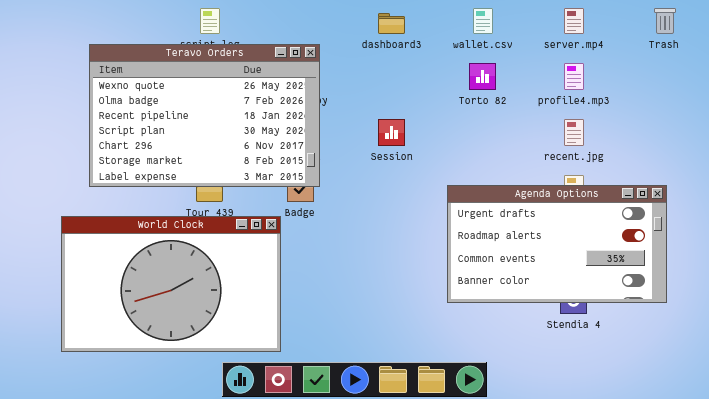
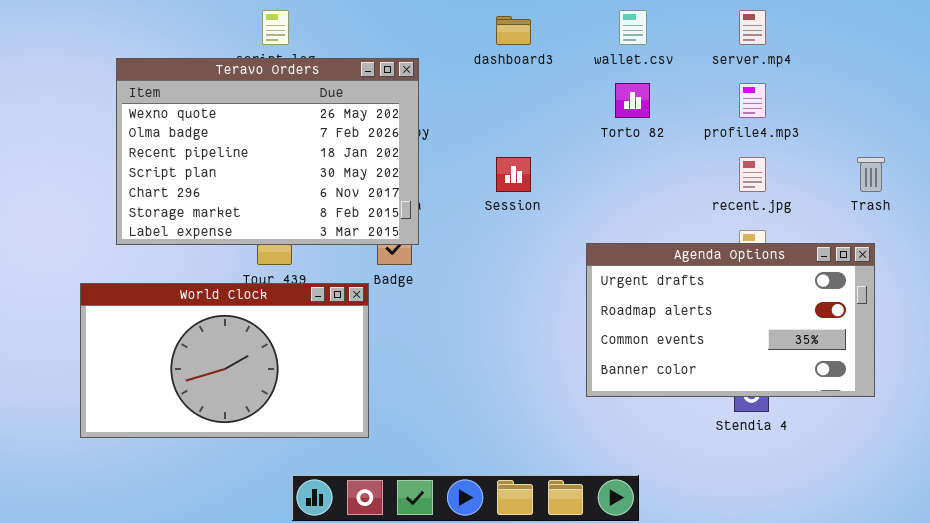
Trash: [654,8,676,34] -> [857,157,885,192], moved
World Clock: [61,216,281,352] -> [80,283,369,438], resized

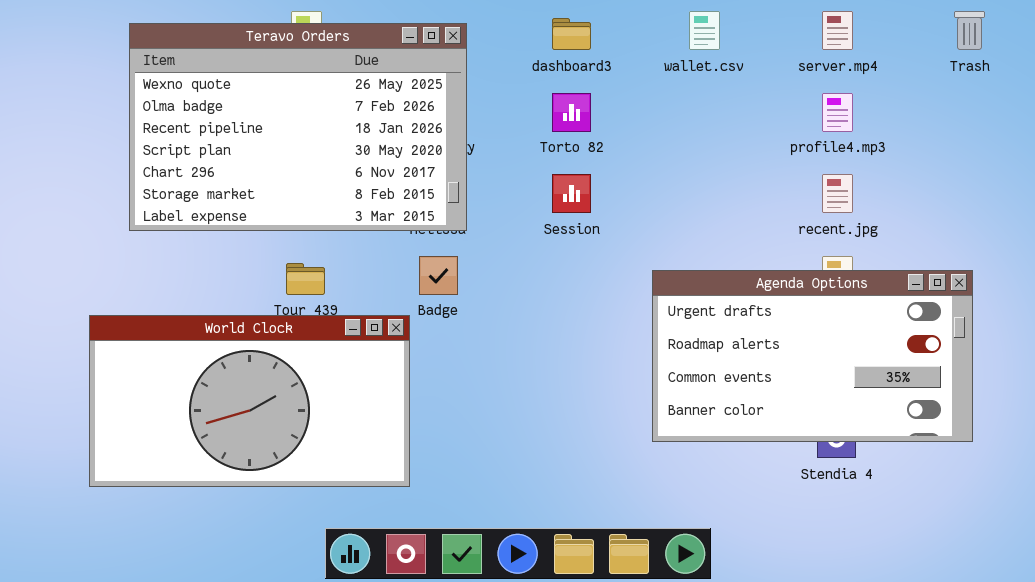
Teravo Orders: [116,58,419,245] -> [129,23,467,231], moved
Torto 82: [615,83,650,118] -> [552,93,591,132], moved
Trash: [857,157,885,192] -> [954,11,985,50], moved

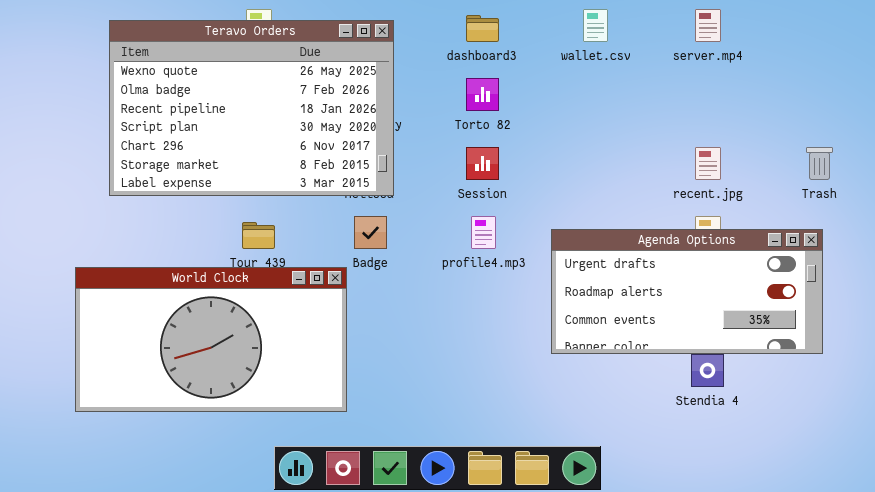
Trash: [954,11,985,50] -> [806,147,833,180], moved
profile4.mp3: [822,93,853,132] -> [471,216,496,249], moved
Agenda Options: [652,270,973,442] -> [551,229,823,354], resized

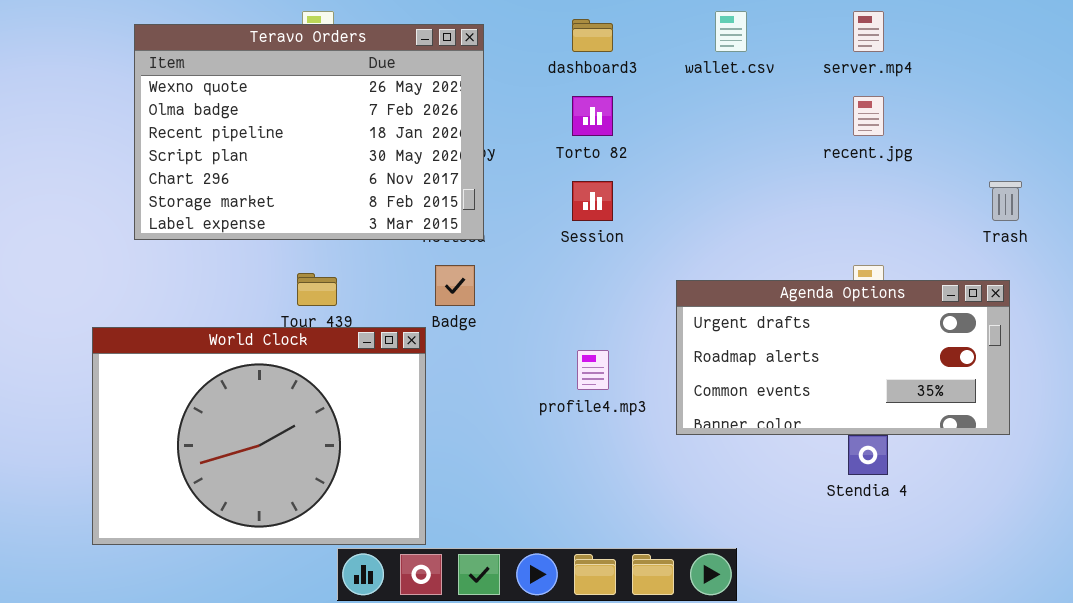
recent.jpg: [695,147,721,180] -> [853,96,884,136], moved
profile4.mp3: [471,216,496,249] -> [577,350,609,390], moved
World Clock: [75,267,347,412] -> [92,327,426,545], resized

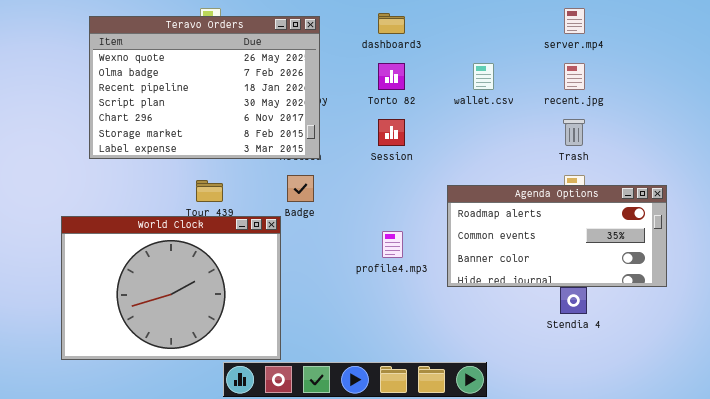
wallet.csv: [715,11,747,52] -> [473,63,494,90], moved
Trash: [989,181,1022,221] -> [563,119,585,146], moved
Agenda Options: [676,280,1010,435] -> [447,185,667,287], scrolled down 1 row

